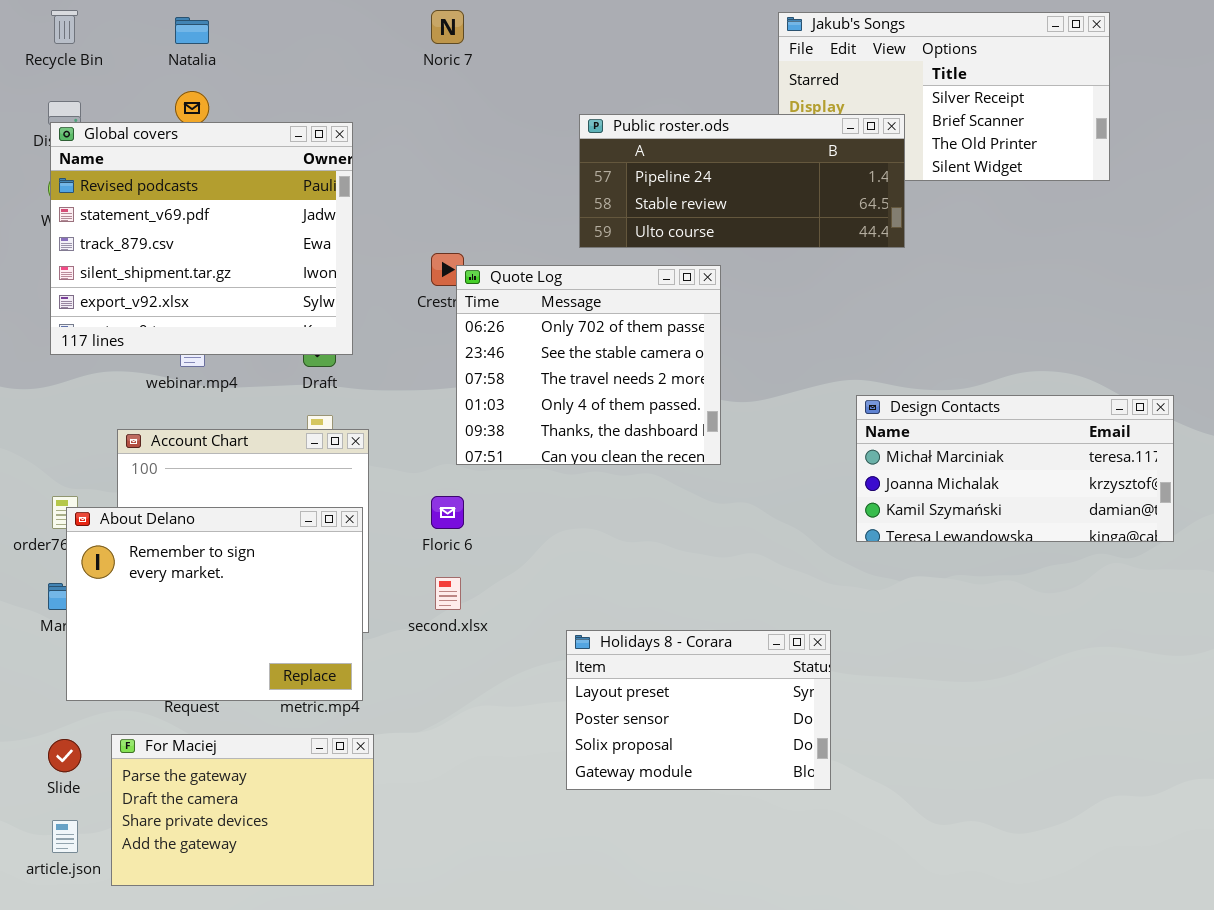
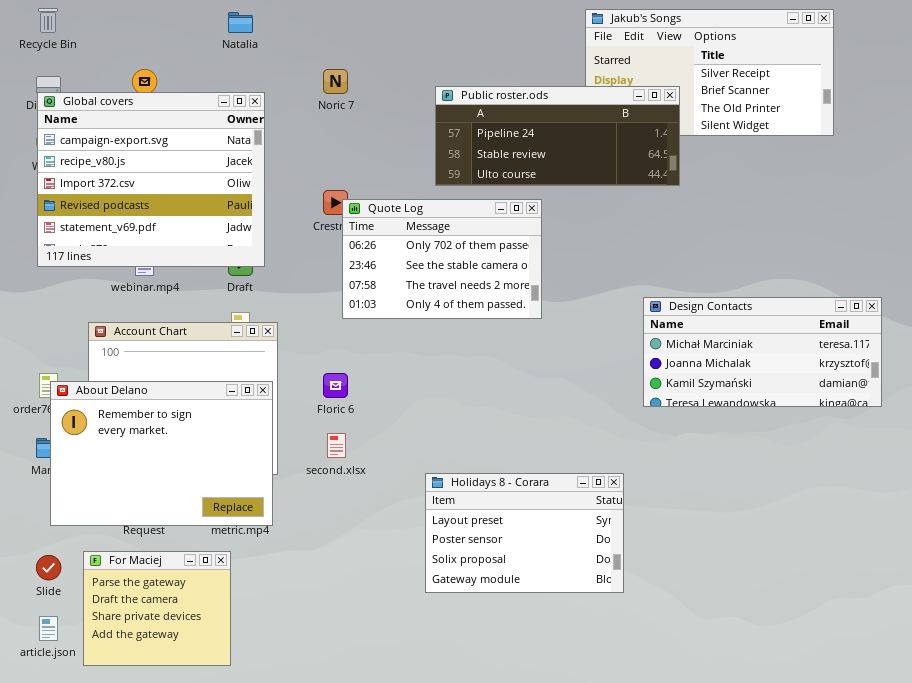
Noric 7: [431,10,464,44] -> [323,69,348,94], moved
Natalia: [175,17,209,44] -> [228,12,253,33], moved
Global covers: [50,122,353,355] -> [37,92,265,267], scrolled up 3 rows
Quote Log: [456,265,721,465] -> [342,199,542,319], resized
For Maciej: [111,734,374,886] -> [83,551,231,666], resized

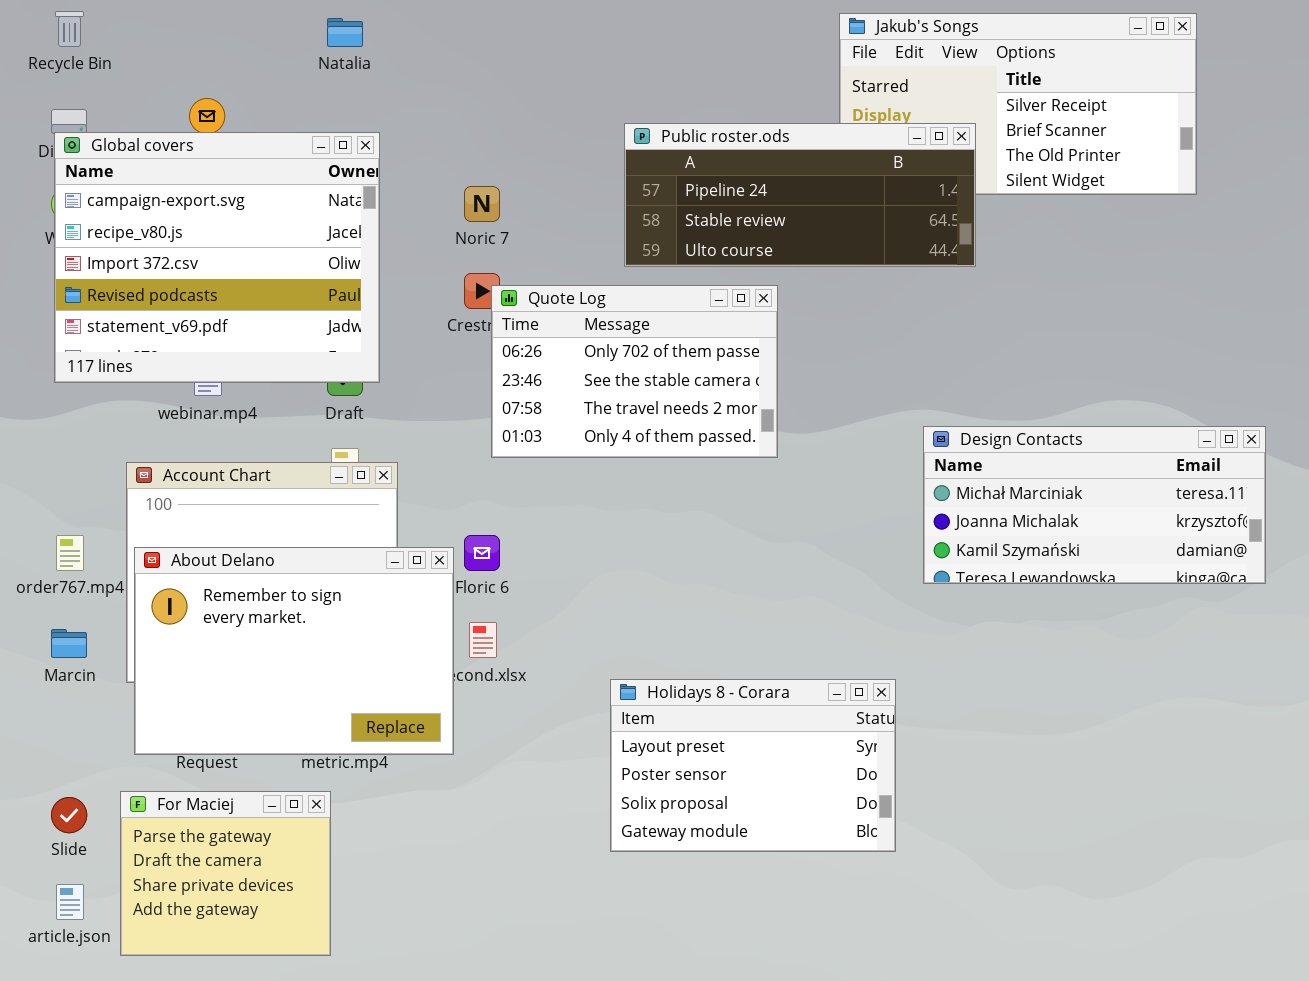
Noric 7: [323,69,348,94] -> [464,186,500,222], moved
About Delano: [50,381,273,526] -> [134,547,454,755], moved

